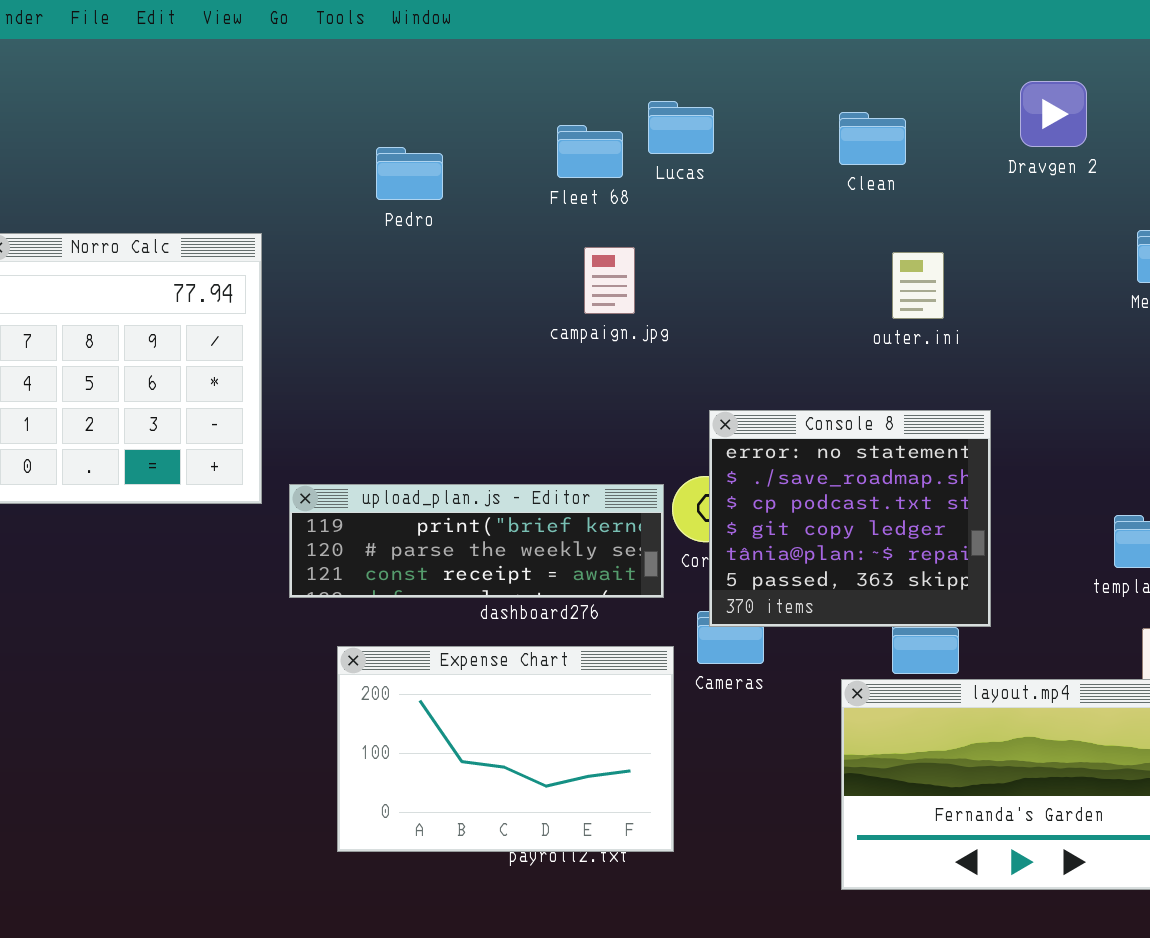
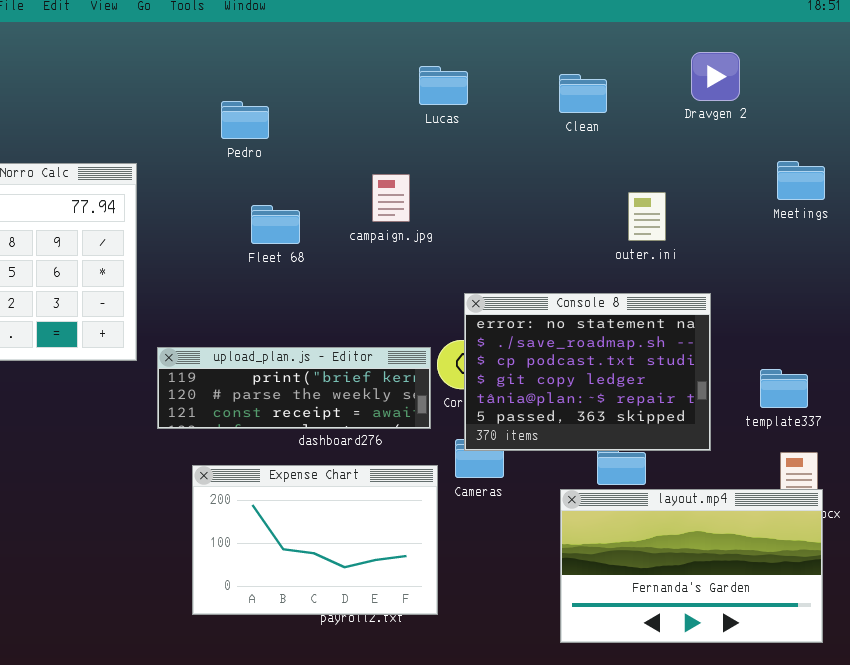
Fleet 68: [557,125,623,178] -> [251,205,300,244], moved
outer.ini: [892,252,944,319] -> [628,192,666,241], moved
Console 8: [709,410,991,627] -> [464,293,711,451], resized

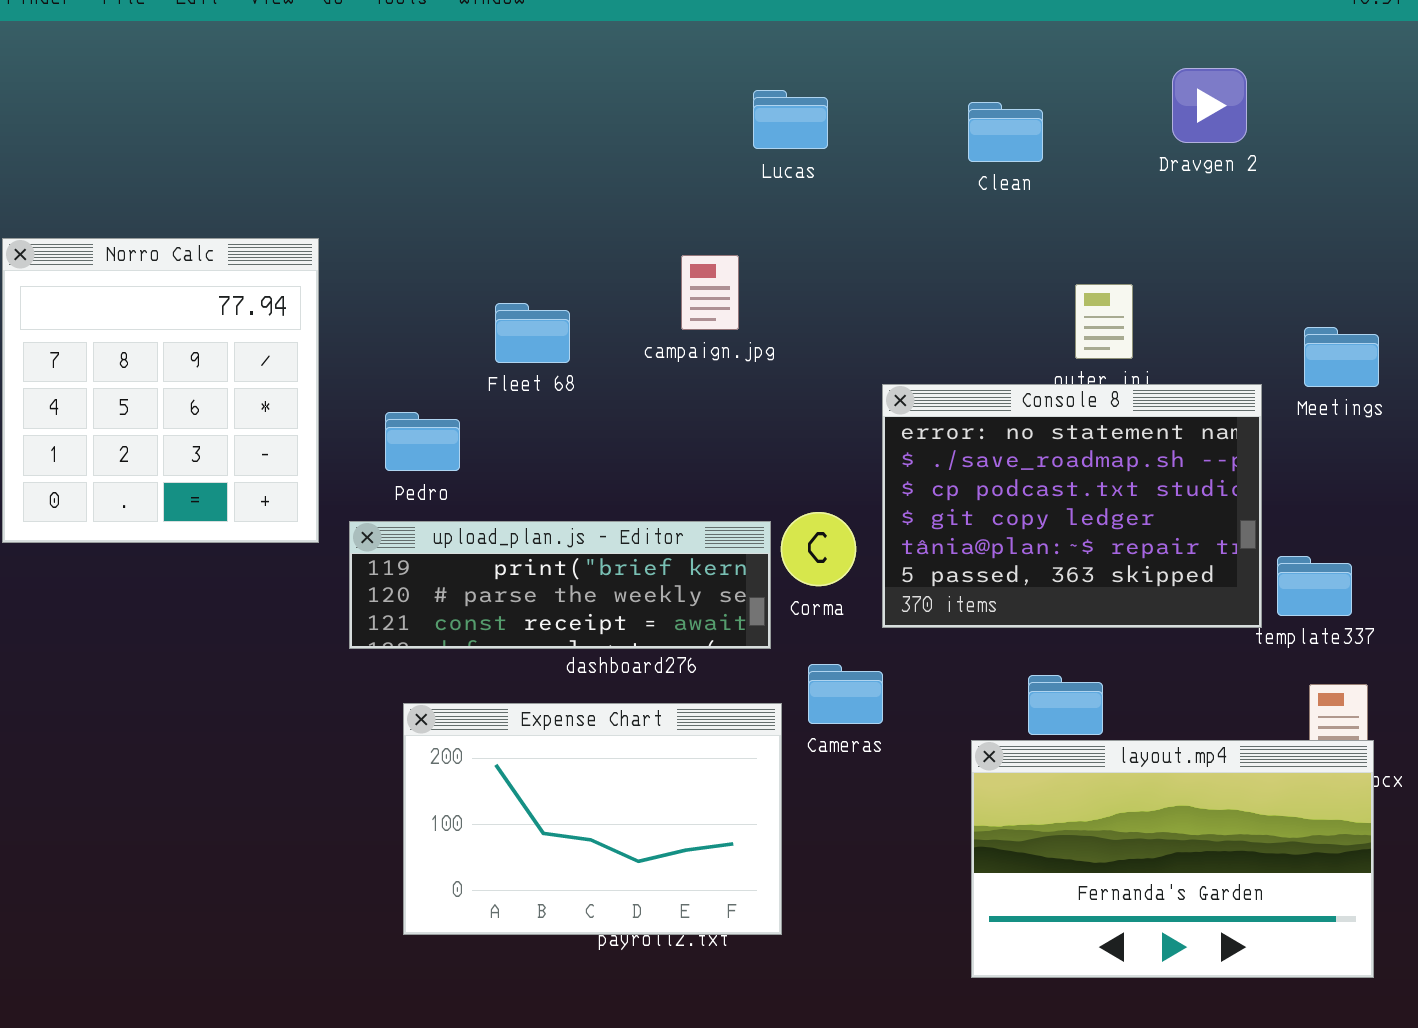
Pedro: [221,101,269,139] -> [385,412,460,471], moved
Meetings: [777,161,825,200] -> [1304,327,1379,387], moved
Console 8: [464,293,711,451] -> [882,384,1262,628], moved

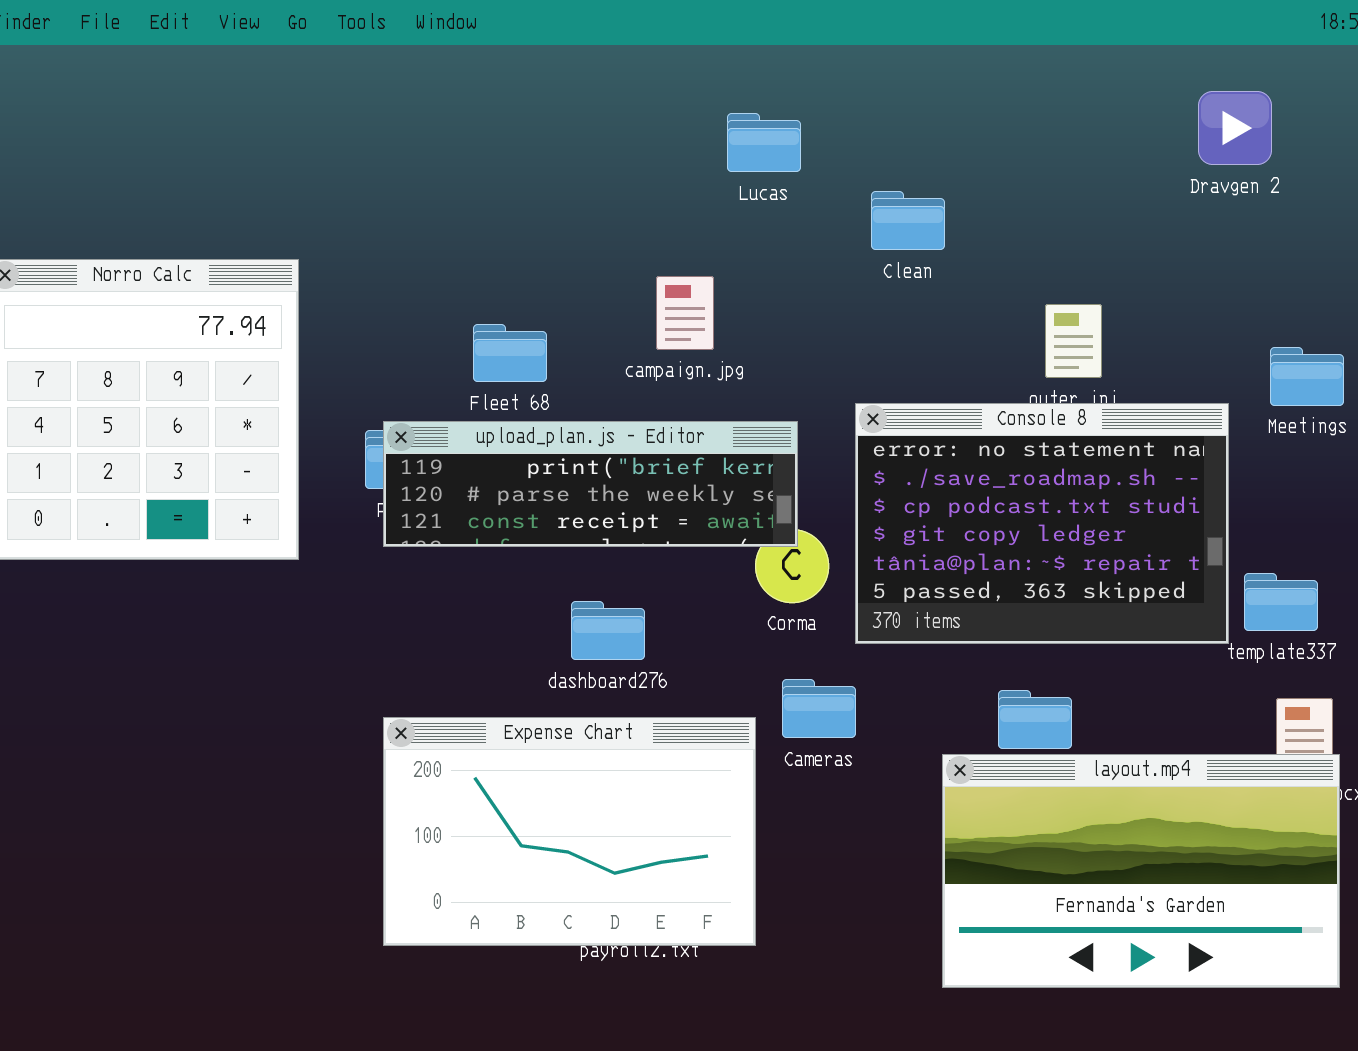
Dravgen 2: [1172,68,1247,143] -> [1198,91,1272,165], moved
Clean: [968,102,1043,162] -> [871,191,945,250], moved
upload_plan.js - Editor: [349,521,771,649] -> [383,421,798,547], moved

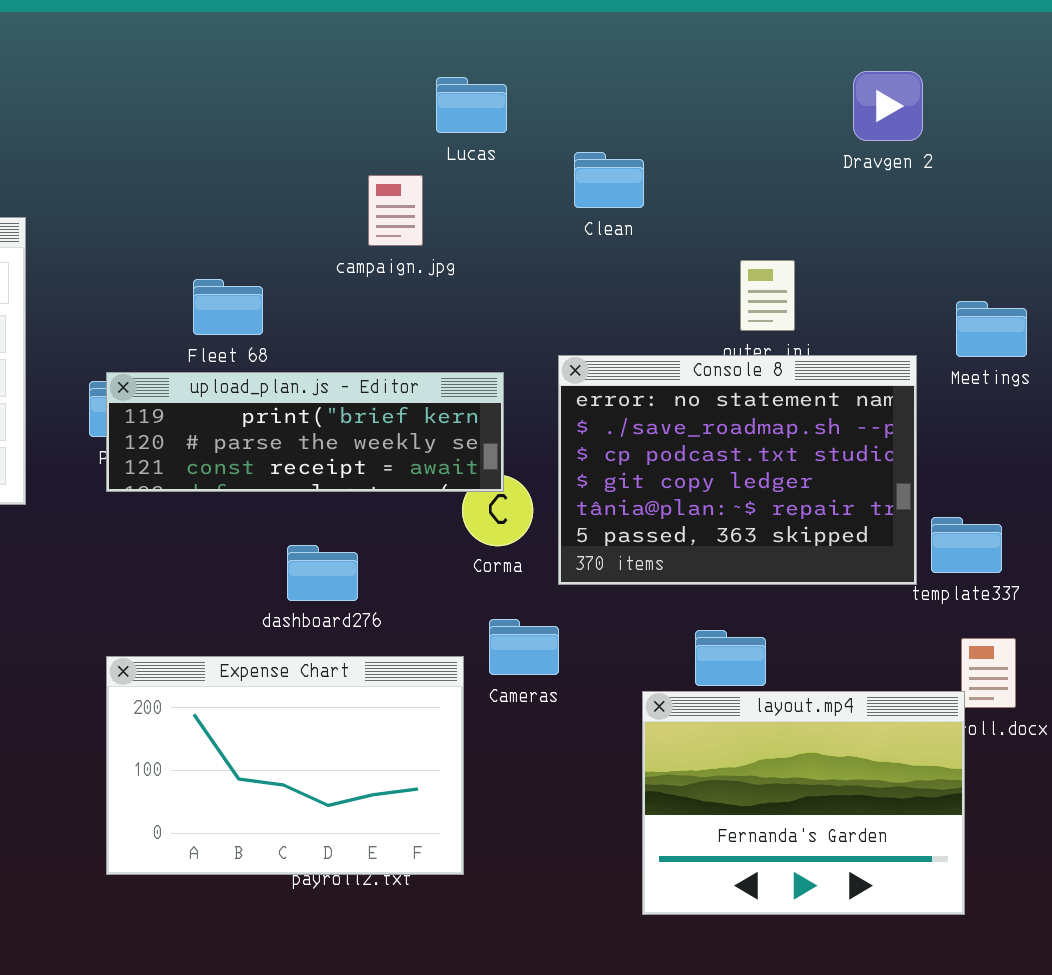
Dravgen 2: [1198,91,1272,165] -> [853,71,923,141], moved
campaign.jpg: [656,276,714,350] -> [368,175,423,246], moved
layout.mp4: [942,754,1340,988] -> [642,691,965,915], resized

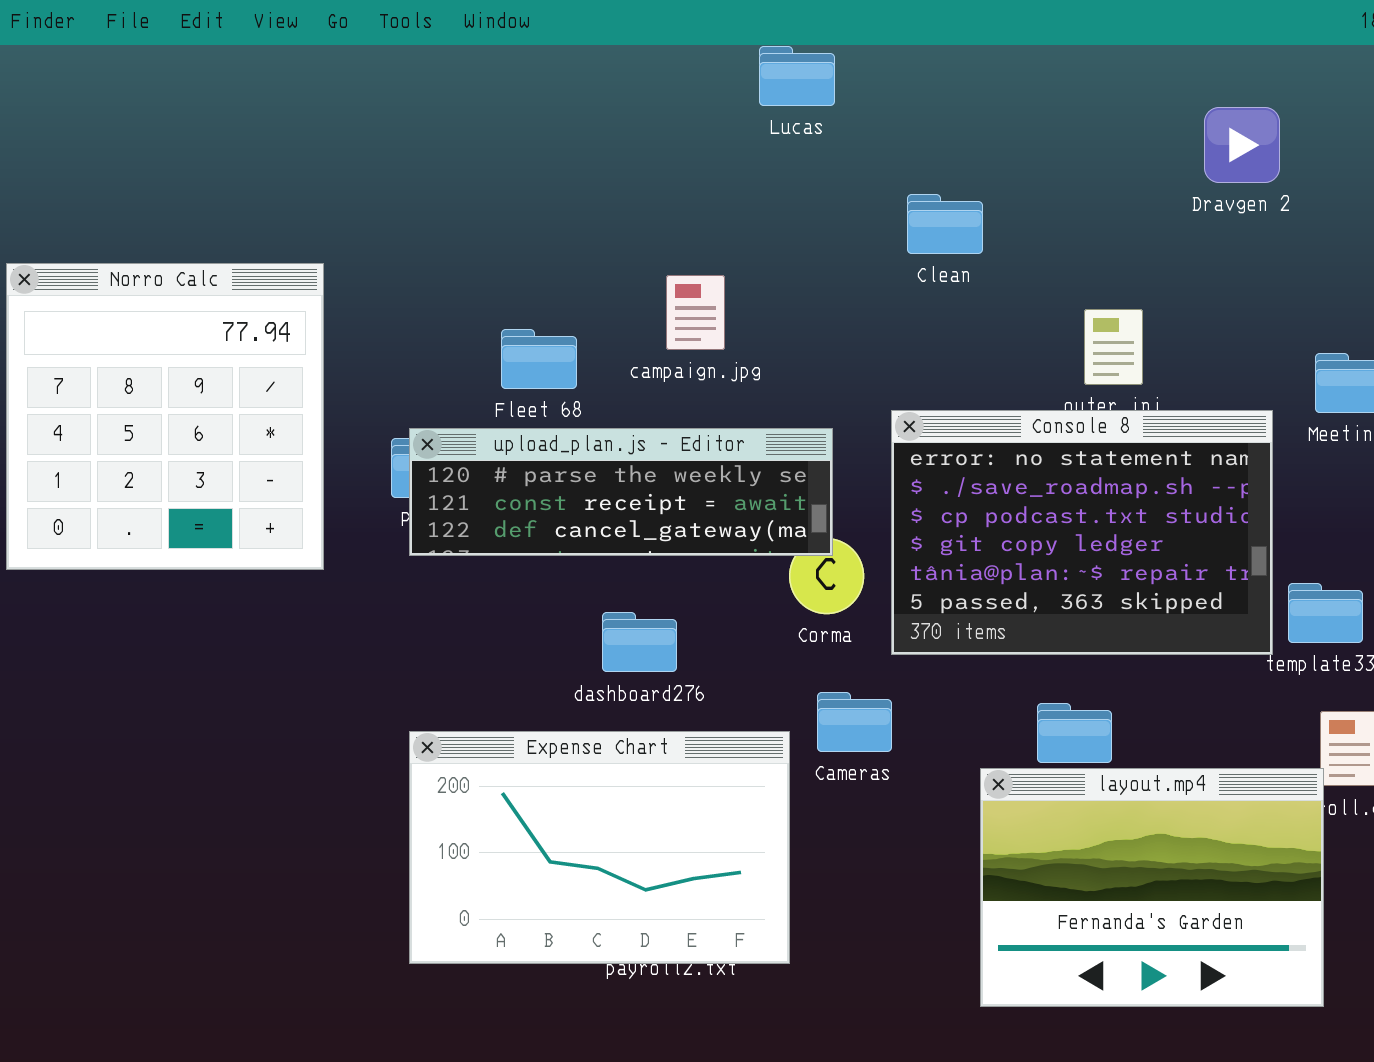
Lucas: [436,77,507,133] -> [759,46,835,106], moved
campaign.jpg: [368,175,423,246] -> [666,275,725,350], moved
upload_plan.js - Editor: [106,372,504,492] -> [409,428,833,556], scrolled down 1 row

